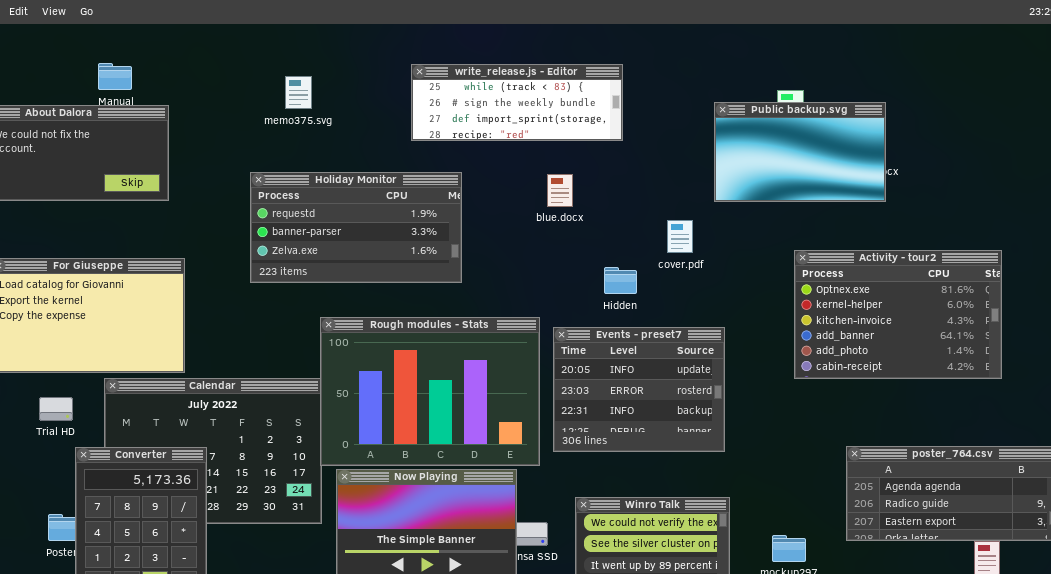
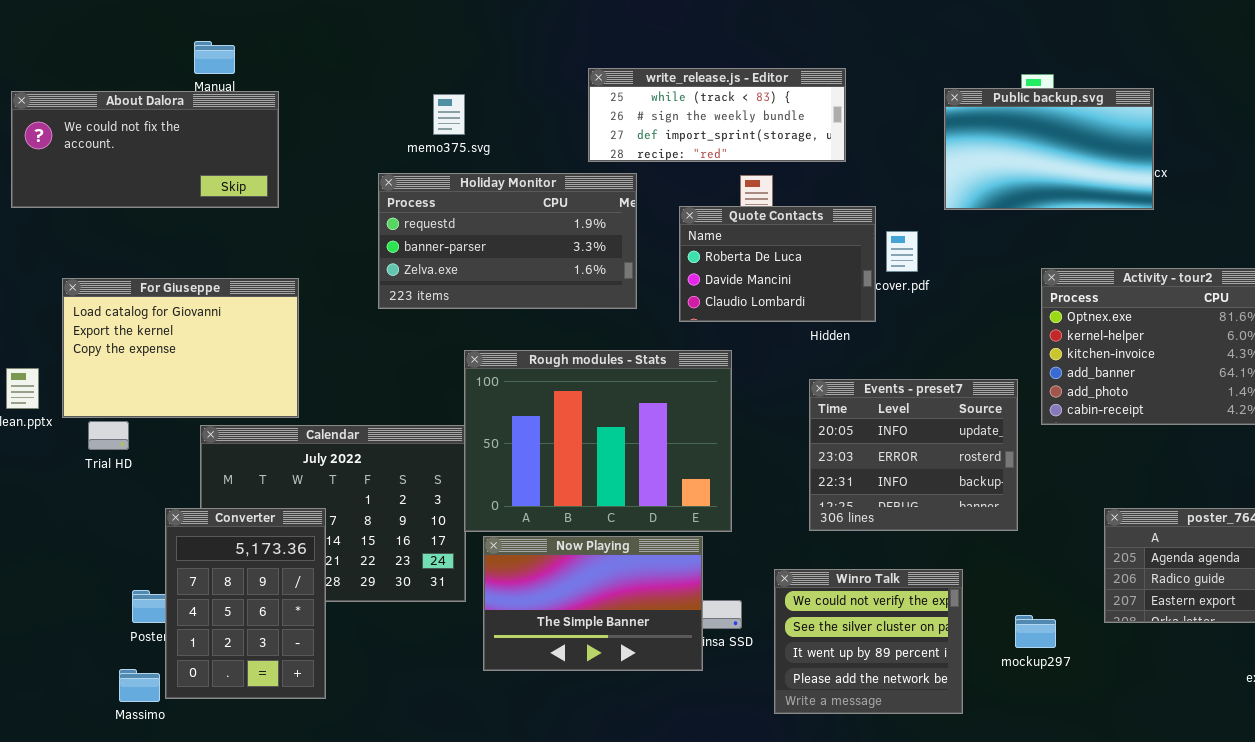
write_release.js - Editor: [411,64,623,141] -> [588,68,846,162], moved
memo375.svg: [285,76,312,109] -> [433,94,465,135], moved
Quote Contacts: none -> [679,206,876,322], opened
Events - preset7: [553,327,725,452] -> [809,379,1018,531], moved
Trial HD: [39,397,73,421] -> [88,421,129,450], moved

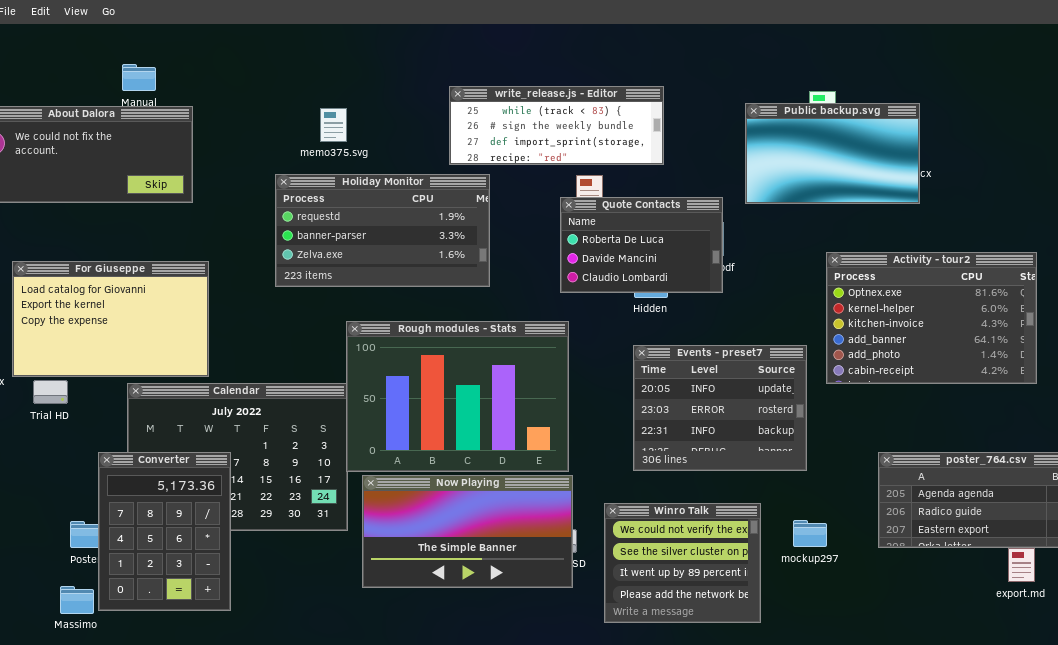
Quote Contacts: [679,206,876,322] -> [560,197,723,293], moved
Now Playing: [483,536,703,671] -> [362,475,573,588], resized
mockup297: [1015,615,1056,648] -> [793,520,827,547], moved

